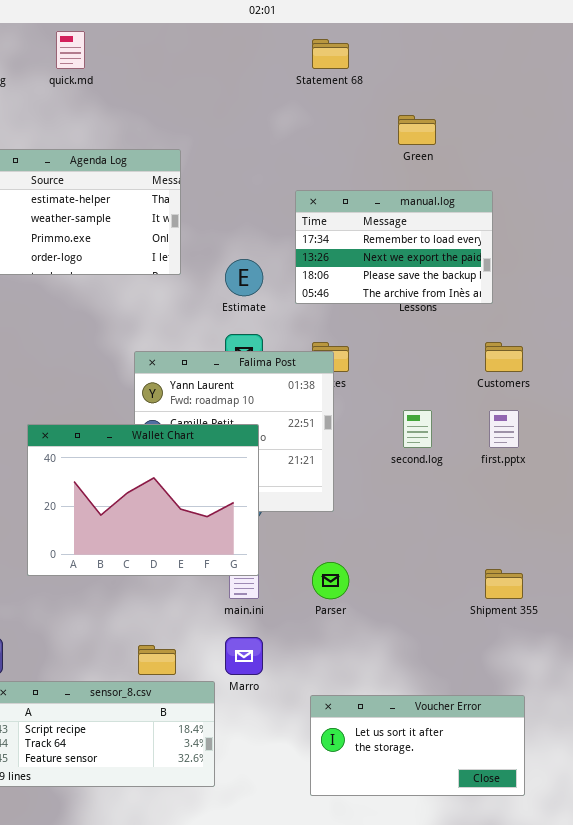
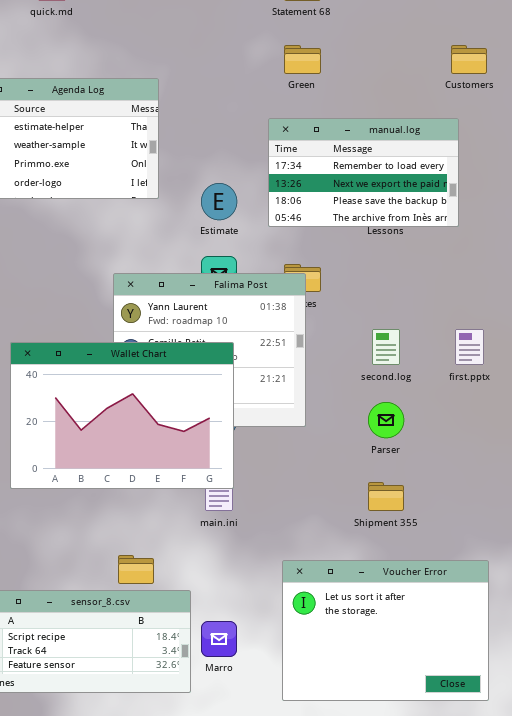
Green: [398,115,436,145] -> [284,45,321,74], moved
Customers: [485,342,523,372] -> [451,45,487,74], moved
Parser: [312,562,349,599] -> [368,402,404,438], moved
Shipment 355: [485,569,523,599] -> [368,482,404,511], moved
Marro: [225,637,263,675] -> [201,621,237,657], moved
Voucher Error: [310,695,525,796] -> [282,560,489,701], resized

